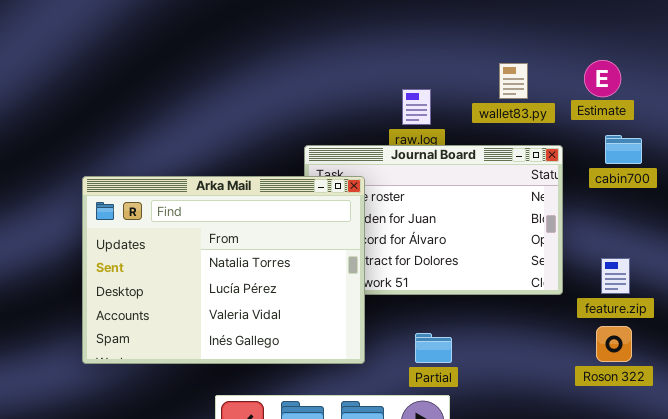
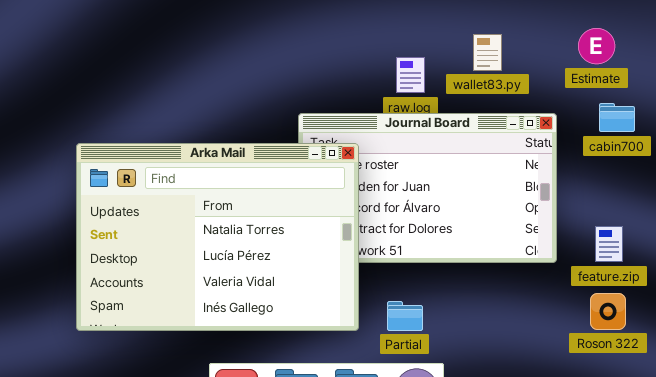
wallet83.py: [499,63,528,99] -> [473,34,502,71], moved
Partial: [415,333,452,363] -> [387,301,423,331], moved

